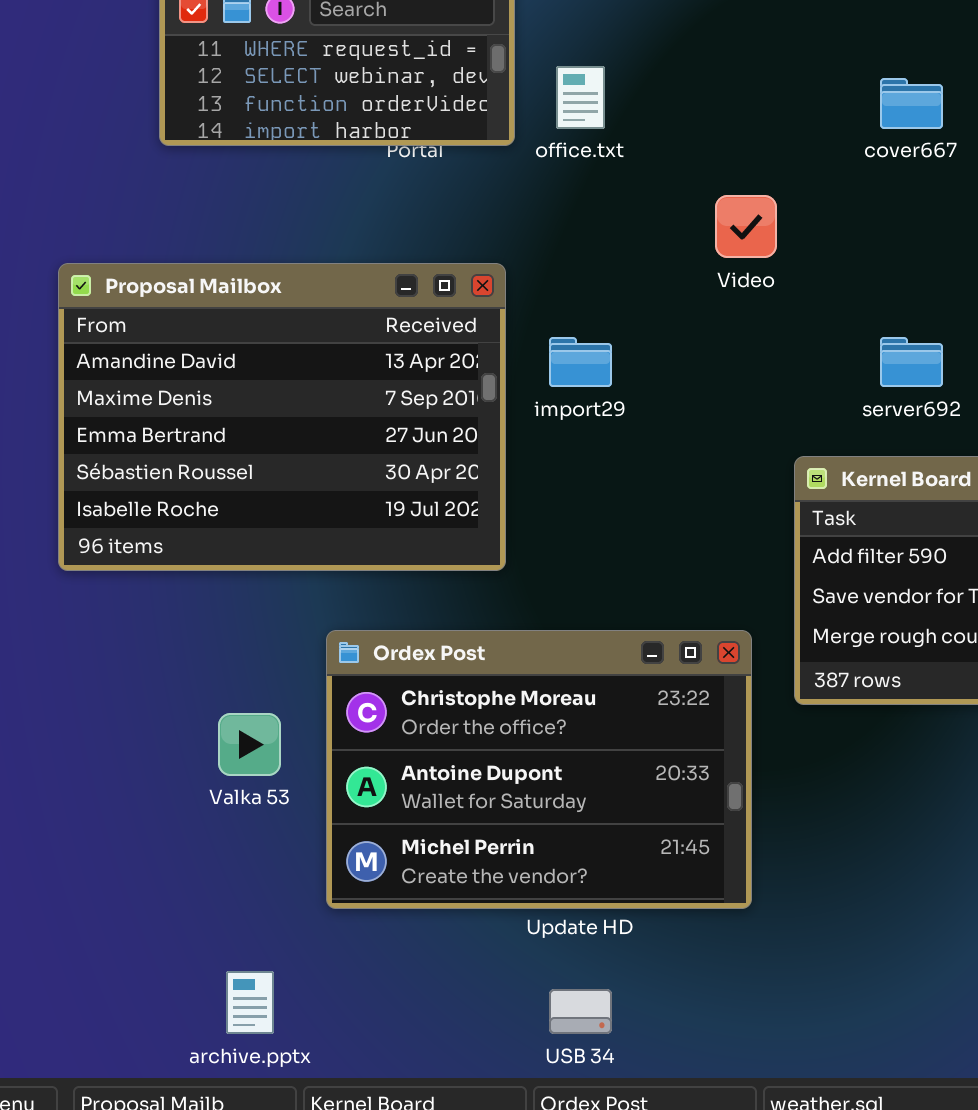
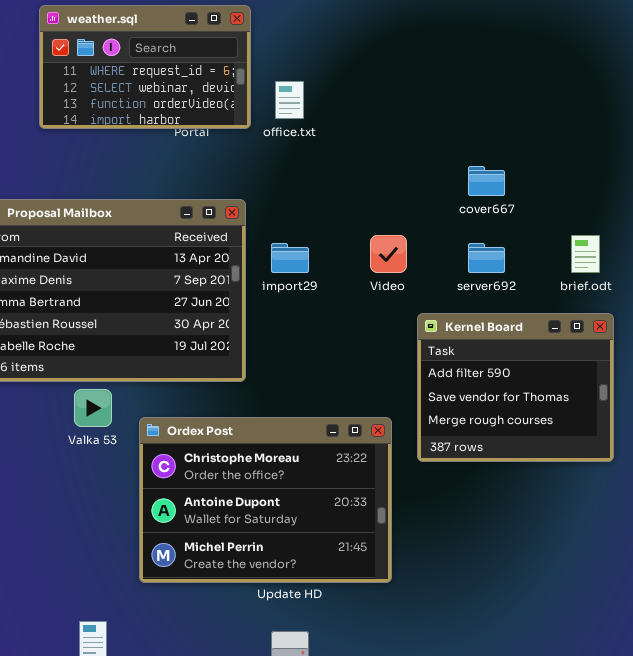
cover667: [880,78,943,129] -> [468,166,505,196], moved
Video: [715,195,777,258] -> [370,235,407,273], moved
Valka 53: [218,713,281,776] -> [74,389,112,427], moved

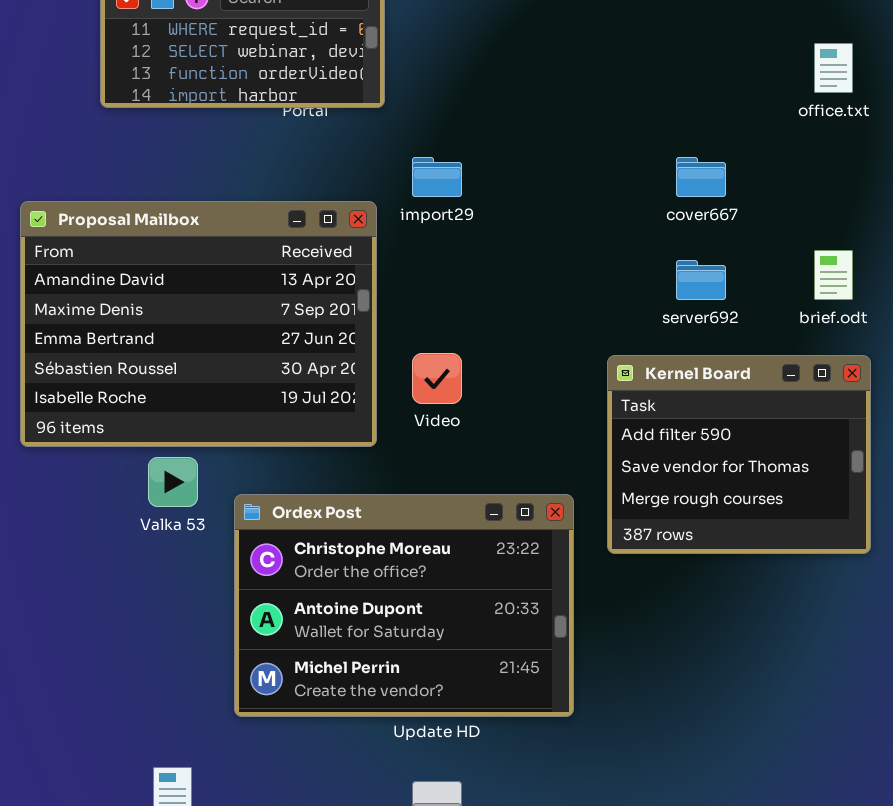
office.txt: [275,81,304,119] -> [814,43,853,93], moved
Video: [370,235,407,273] -> [412,353,462,404], moved
import29: [271,243,309,273] -> [412,157,462,197], moved

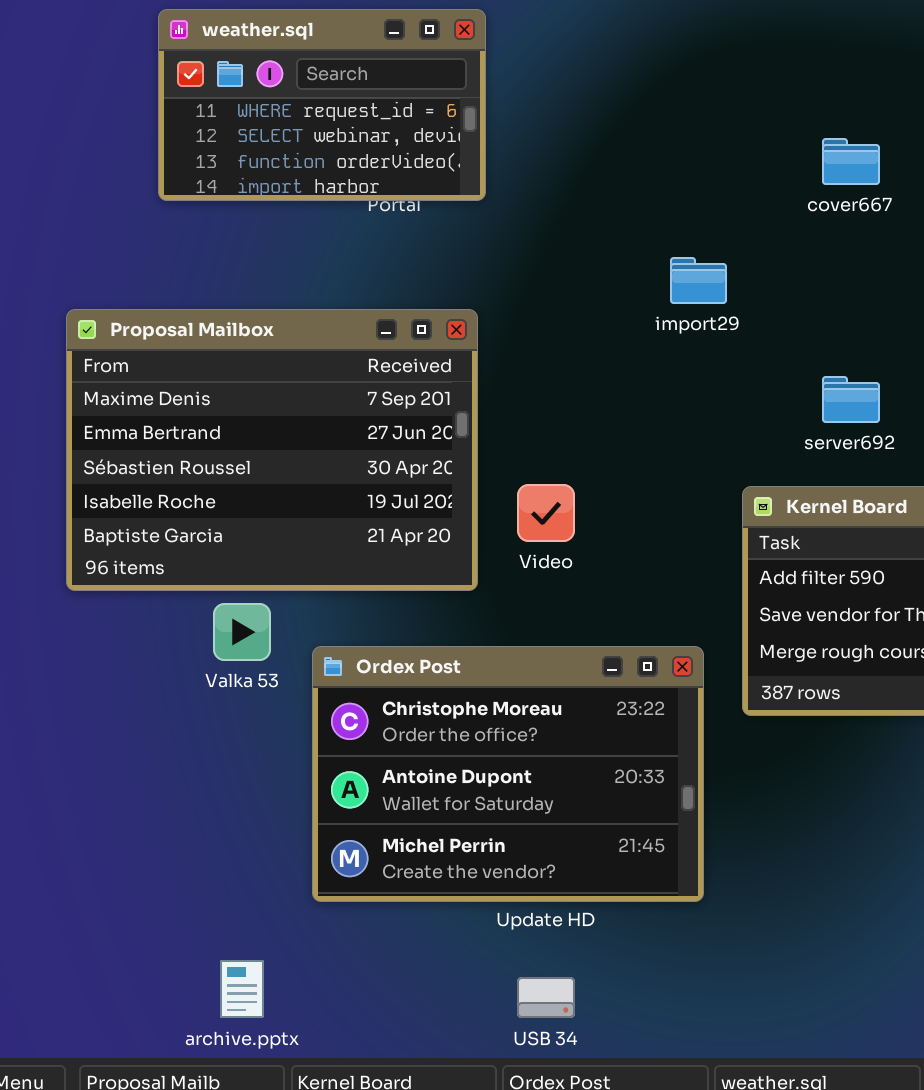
import29: [412,157,462,197] -> [670,257,727,304], moved
cover667: [676,157,726,197] -> [822,138,880,185], moved
Proposal Mailbox: [20,201,377,447] -> [66,309,478,591], scrolled down 1 row

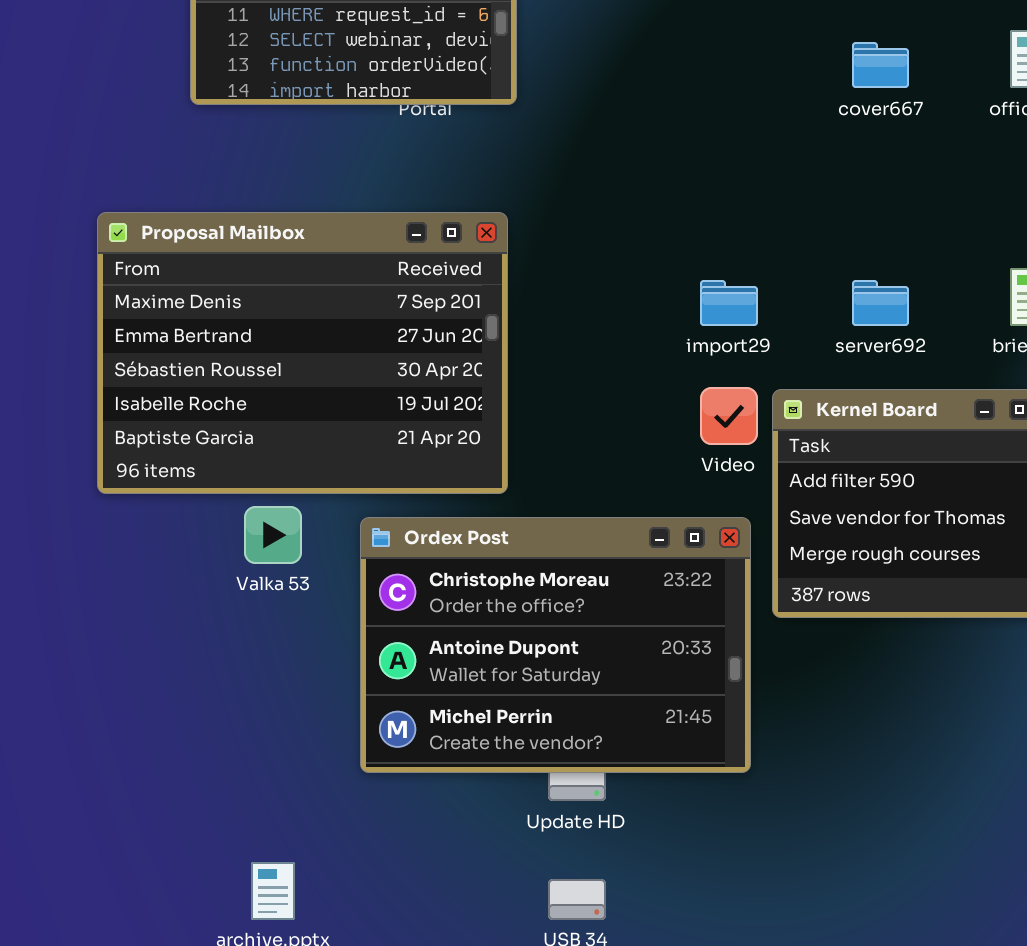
import29: [670,257,727,304] -> [700,280,758,326], moved
Video: [517,484,575,542] -> [700,387,758,445], moved
Ordex Post: [312,646,704,902] -> [360,517,751,773], moved

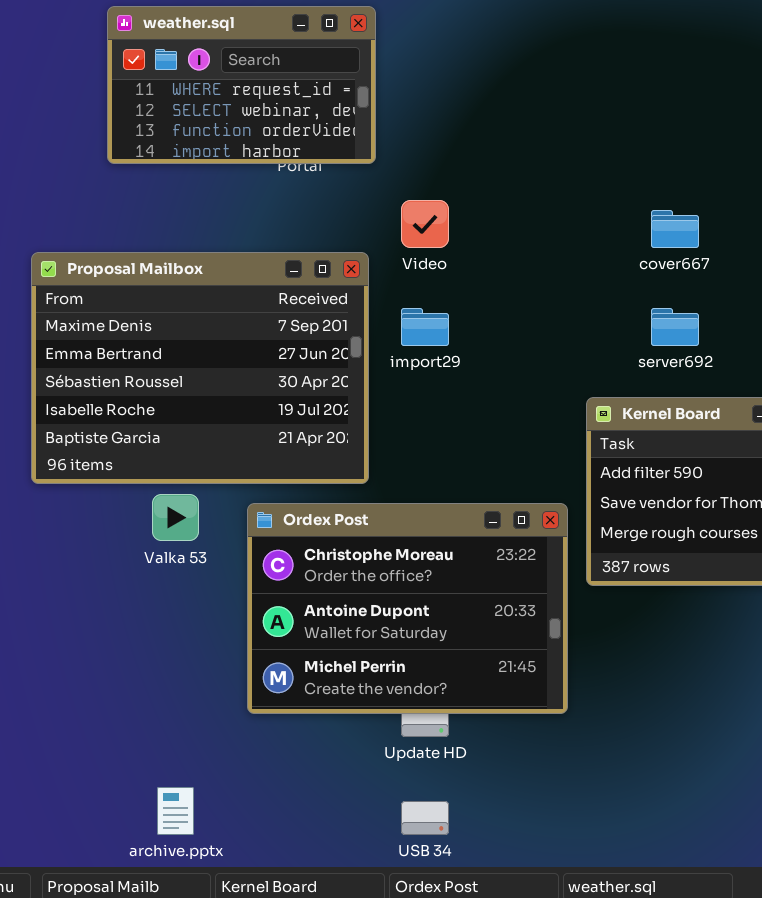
cover667: [852,42,909,88] -> [651,210,699,248], moved
import29: [700,280,758,326] -> [401,308,449,346], moved
Video: [700,387,758,445] -> [401,200,449,248], moved

